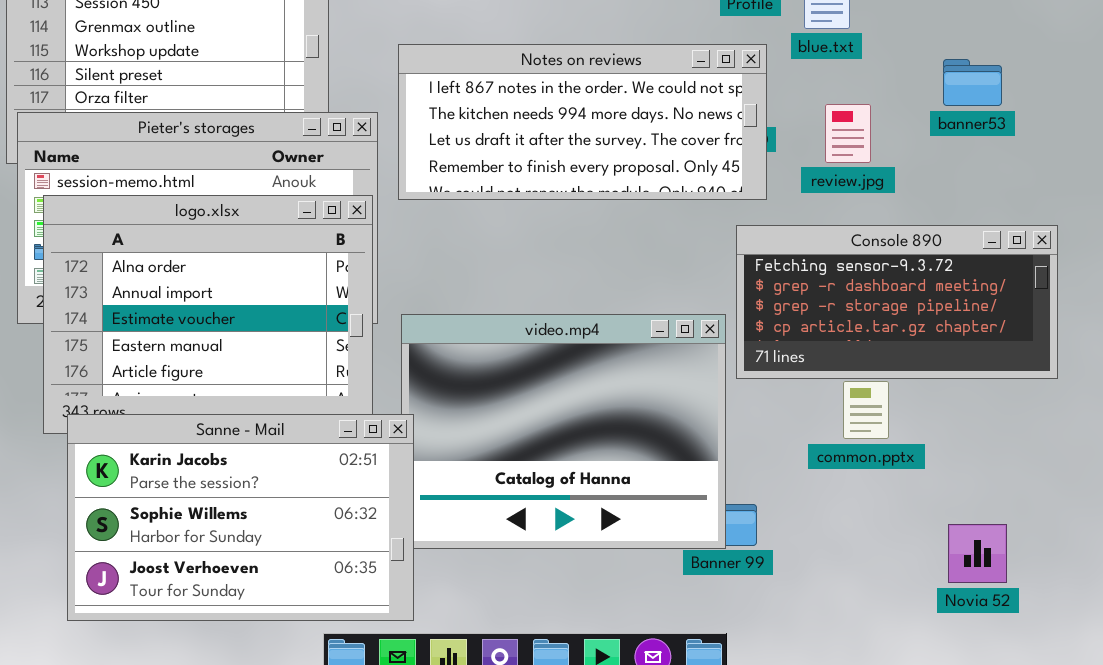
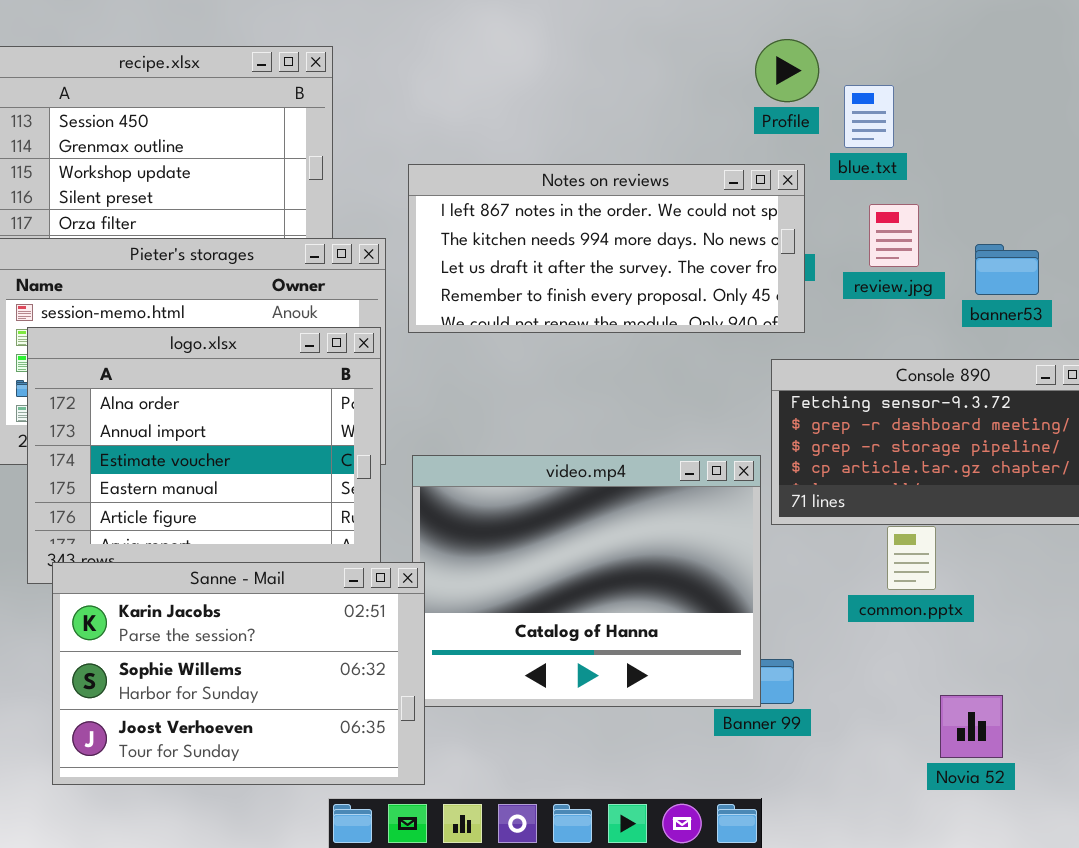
banner53: [943,59,1002,106] -> [975,244,1039,295], moved
review.jpg: [825,104,871,163] -> [869,204,919,267], moved
Novia 52: [948,524,1007,583] -> [940,695,1003,758], moved

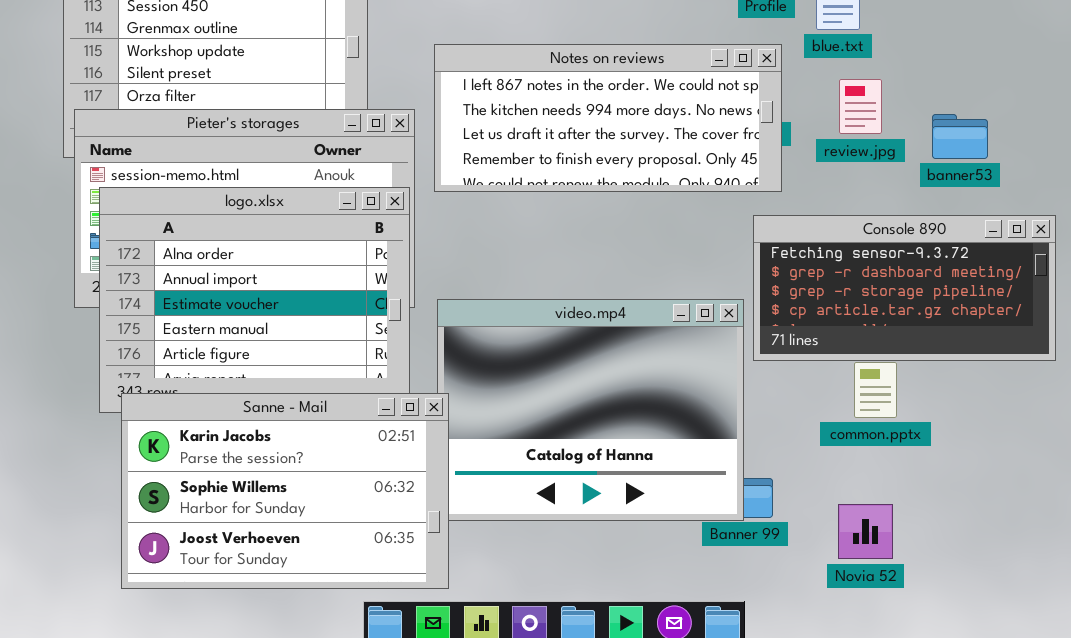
Novia 52: [940,695,1003,758] -> [838,504,893,559], moved

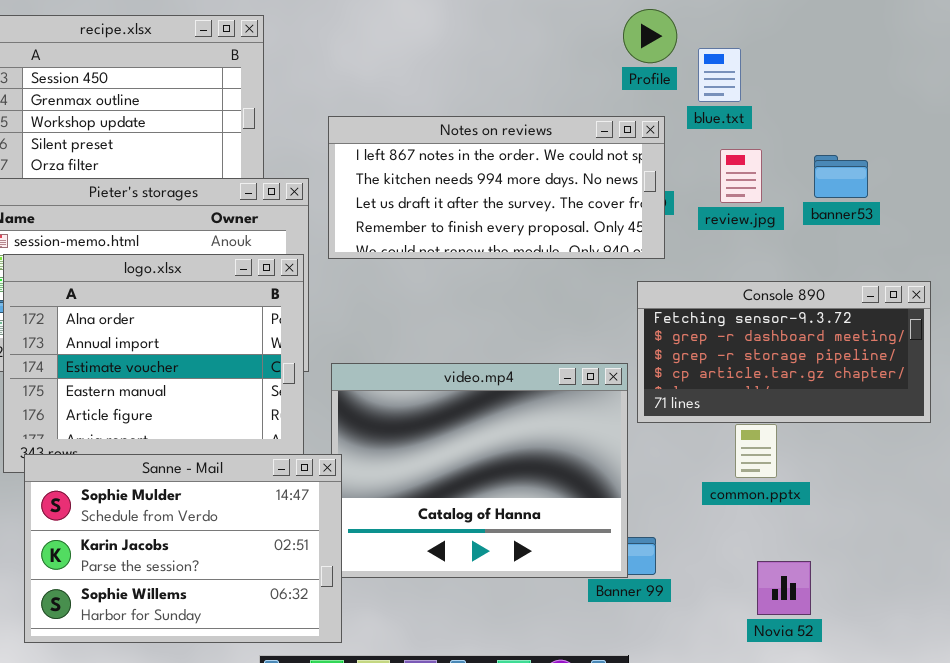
banner53: [932,114,988,159] -> [814,155,868,198], moved
Sanne - Mail: [121,393,449,589] -> [24,454,342,643], scrolled up 1 row
Novia 52: [838,504,893,559] -> [757,561,811,615], moved

